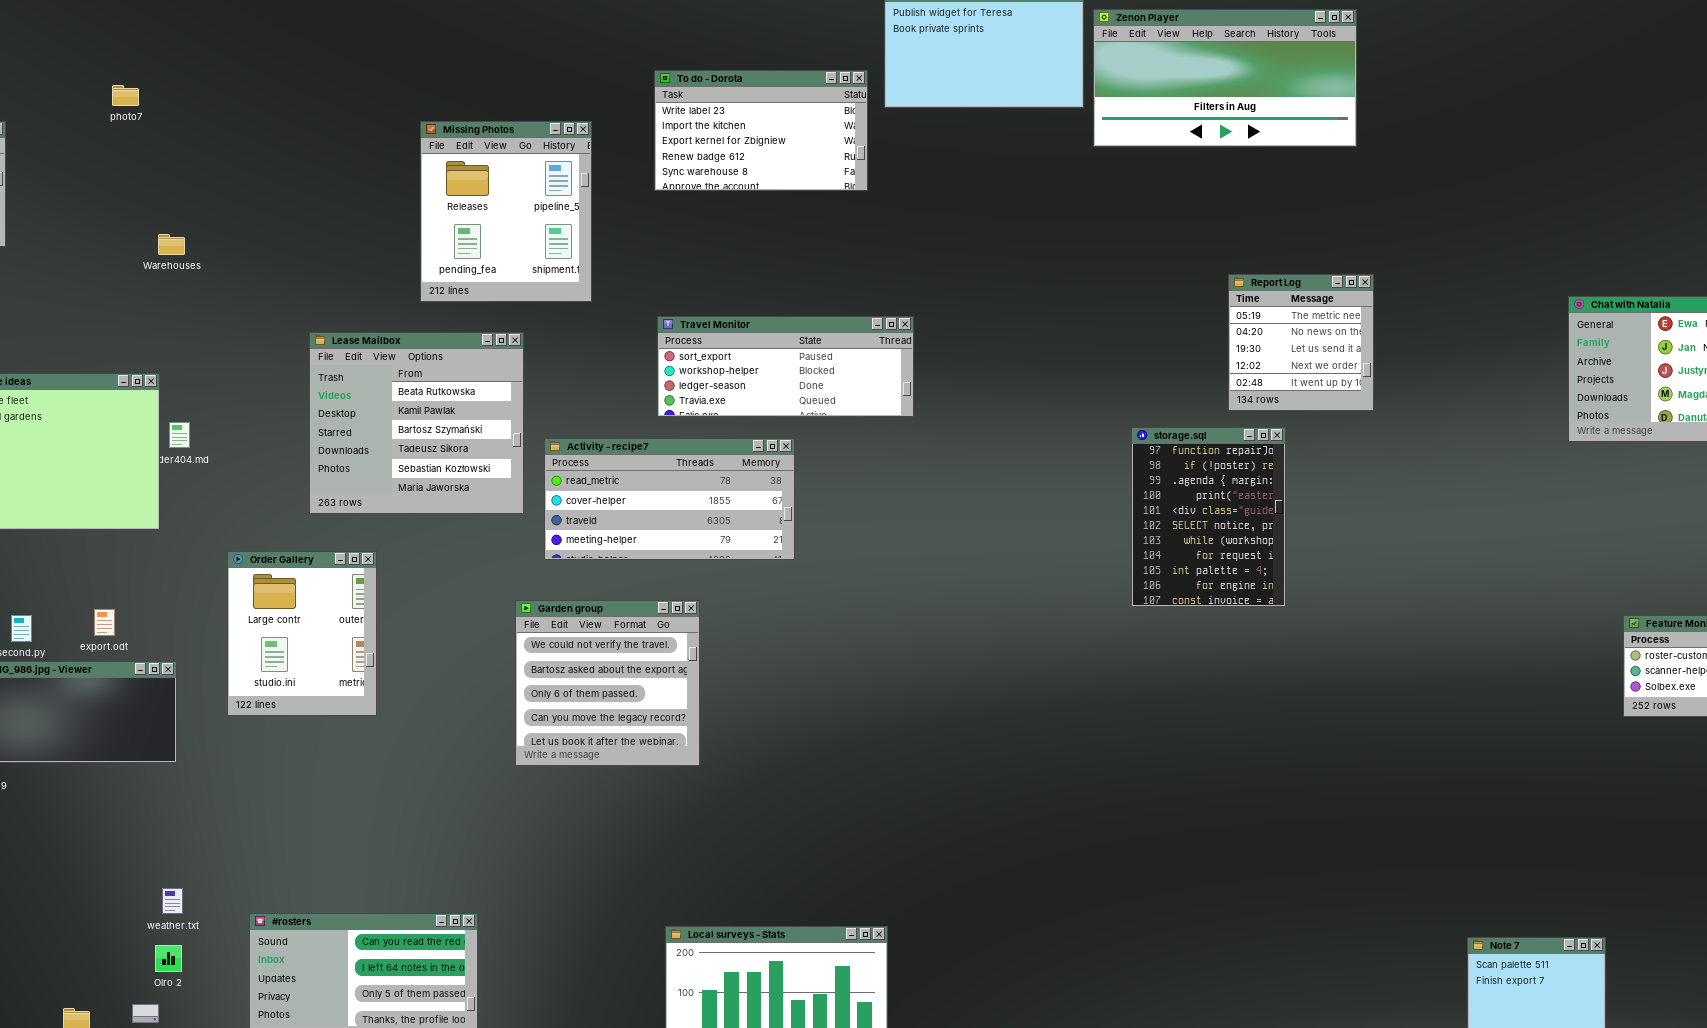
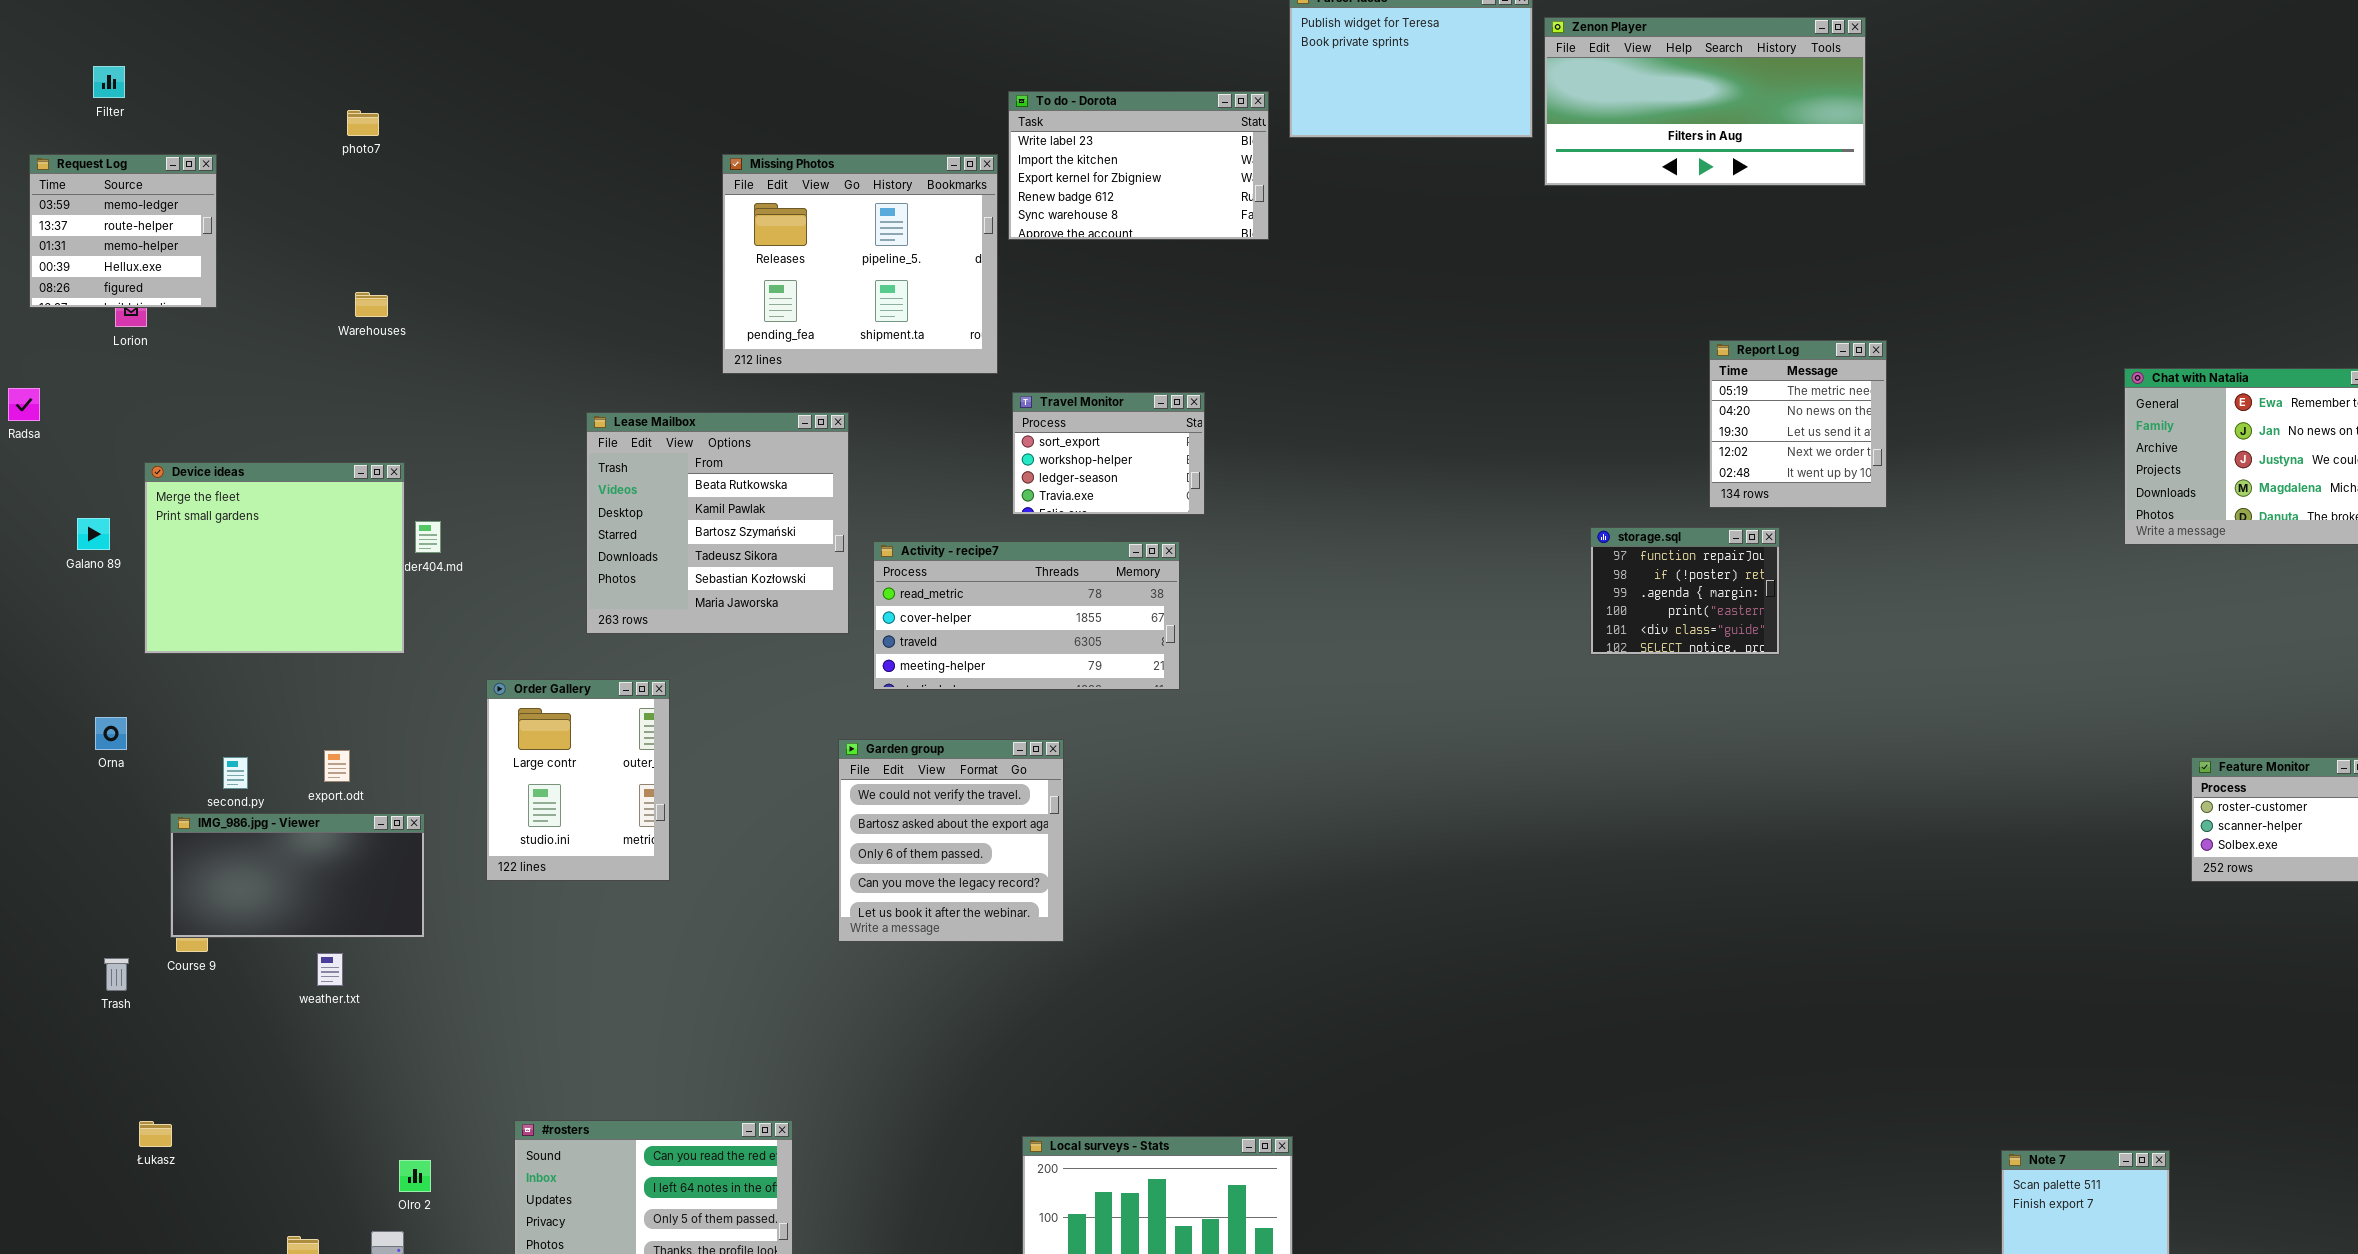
Missing Photos: [420,121,592,302] -> [722,154,998,374], resized
Warehouses: [158,234,185,255] -> [355,292,388,317], moved
Travel Monitor: [657,316,914,417] -> [1012,392,1205,515], resized
storage.sql: [1131,427,1286,607] -> [1590,527,1780,655], resized
weather.txt: [162,888,183,914] -> [317,953,343,986], moved

